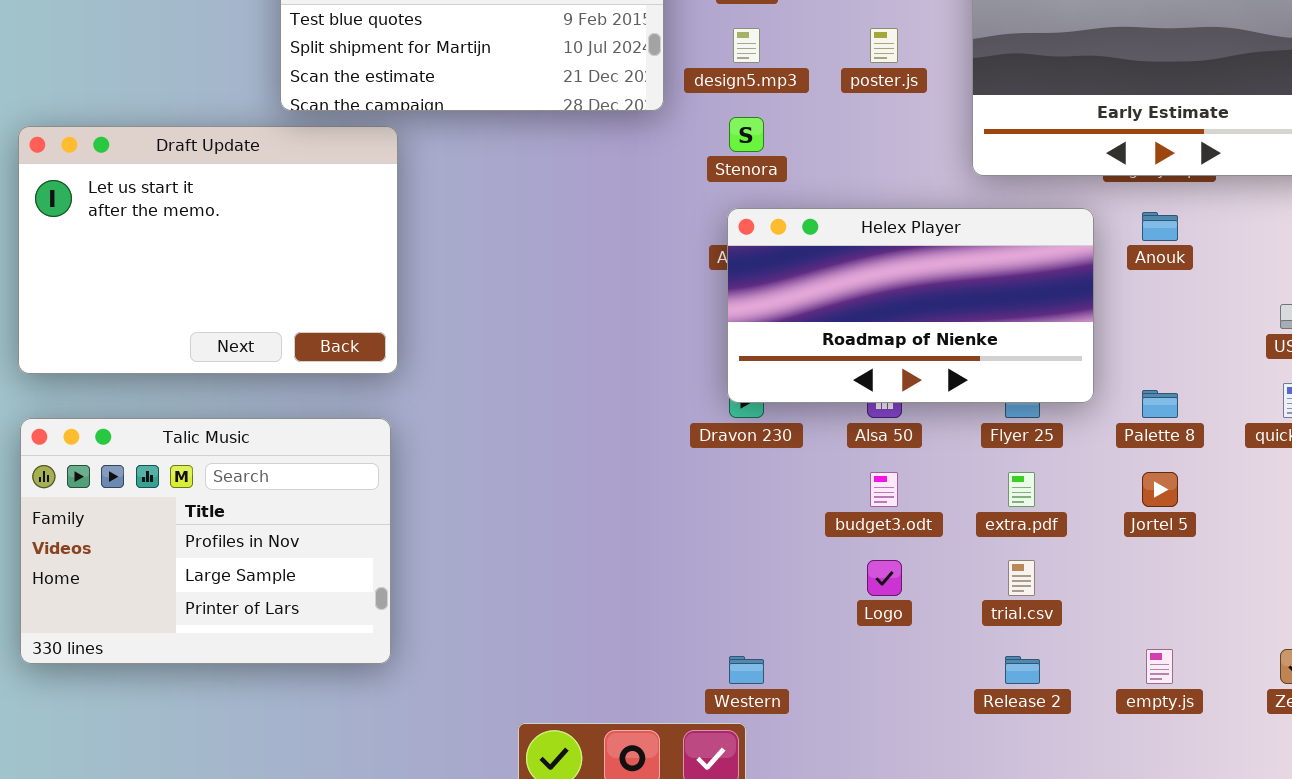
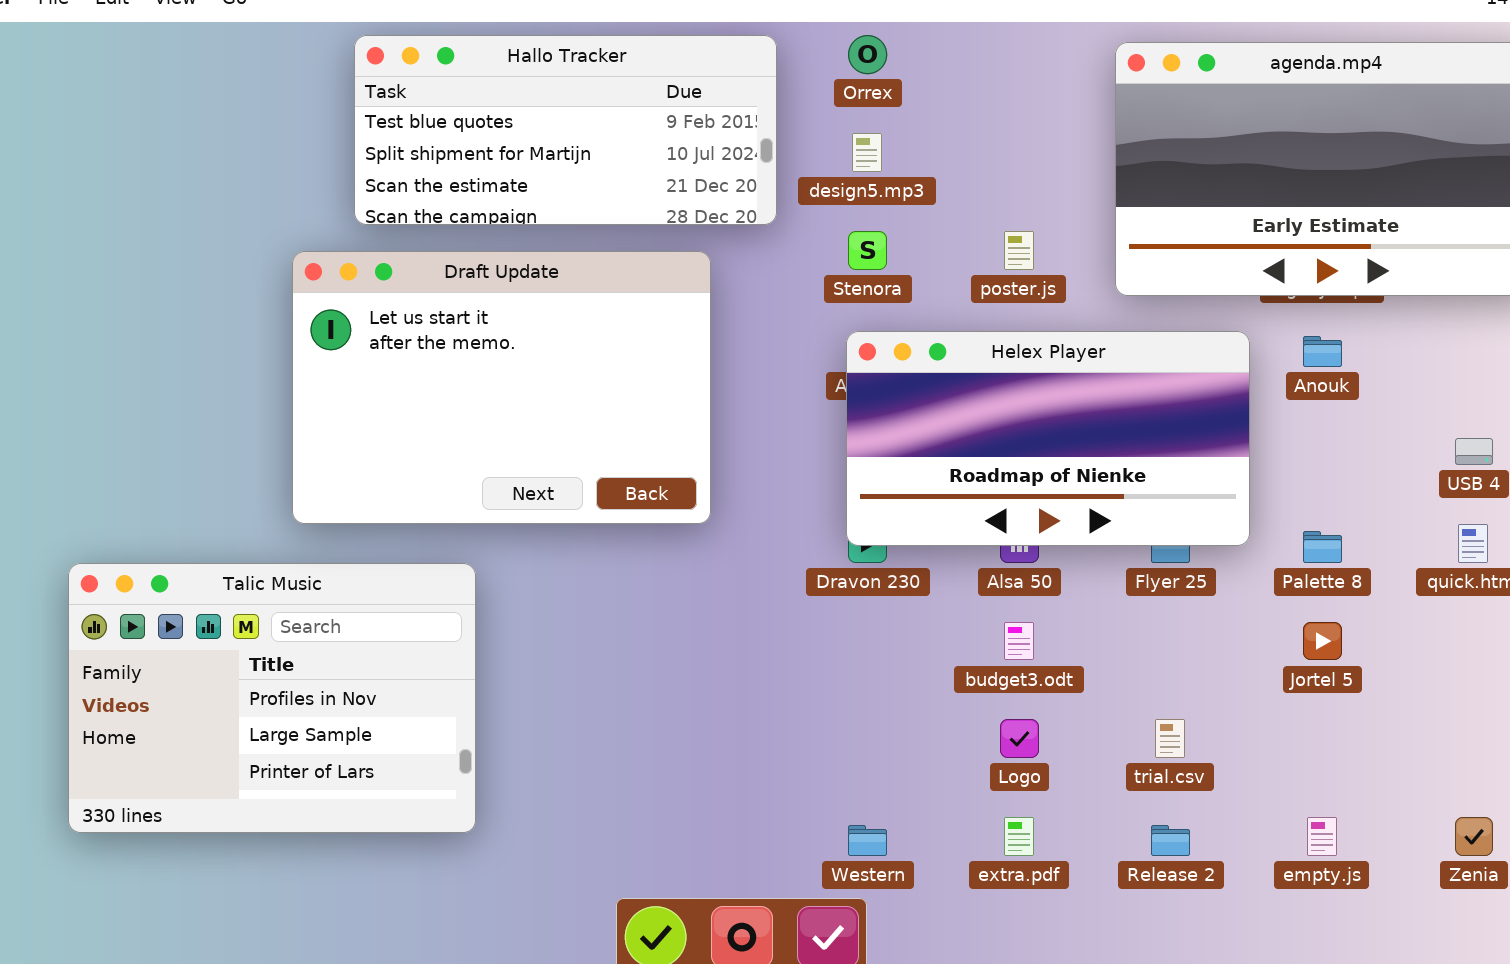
poster.js: [870,28,898,63] -> [1004,231,1034,270], moved
Draft Update: [18,126,398,374] -> [292,251,711,524], moved
extra.pdf: [1008,472,1035,507] -> [1004,817,1034,856], moved

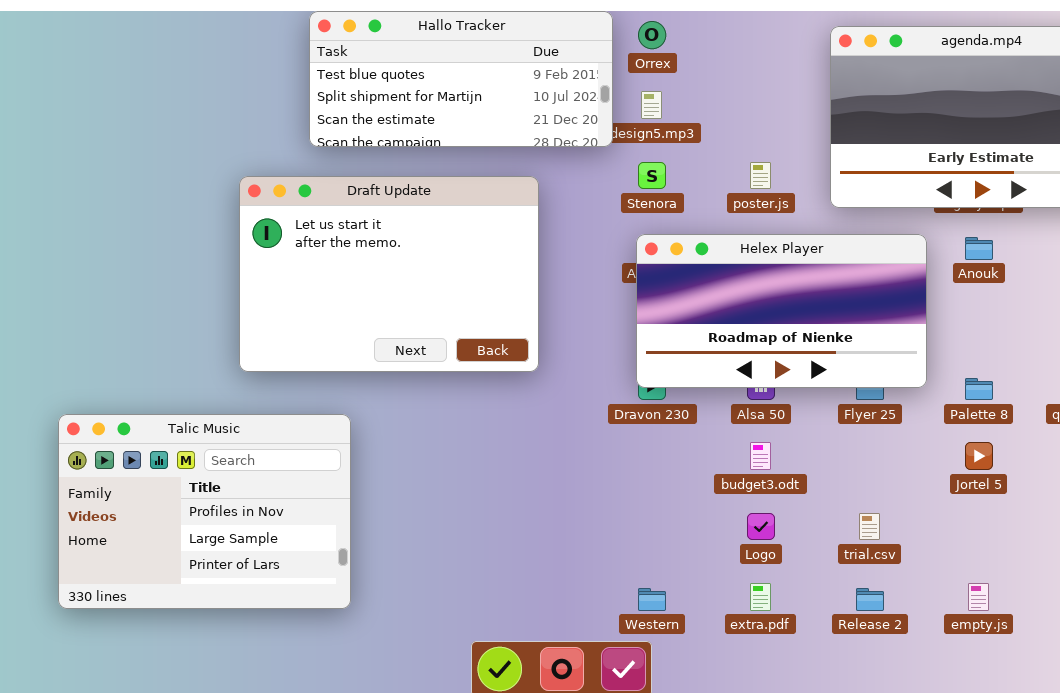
Hallo Tracker: [354,35,777,225] -> [309,11,613,147], moved
Talic Music: [68,563,476,833] -> [58,414,351,609], moved

